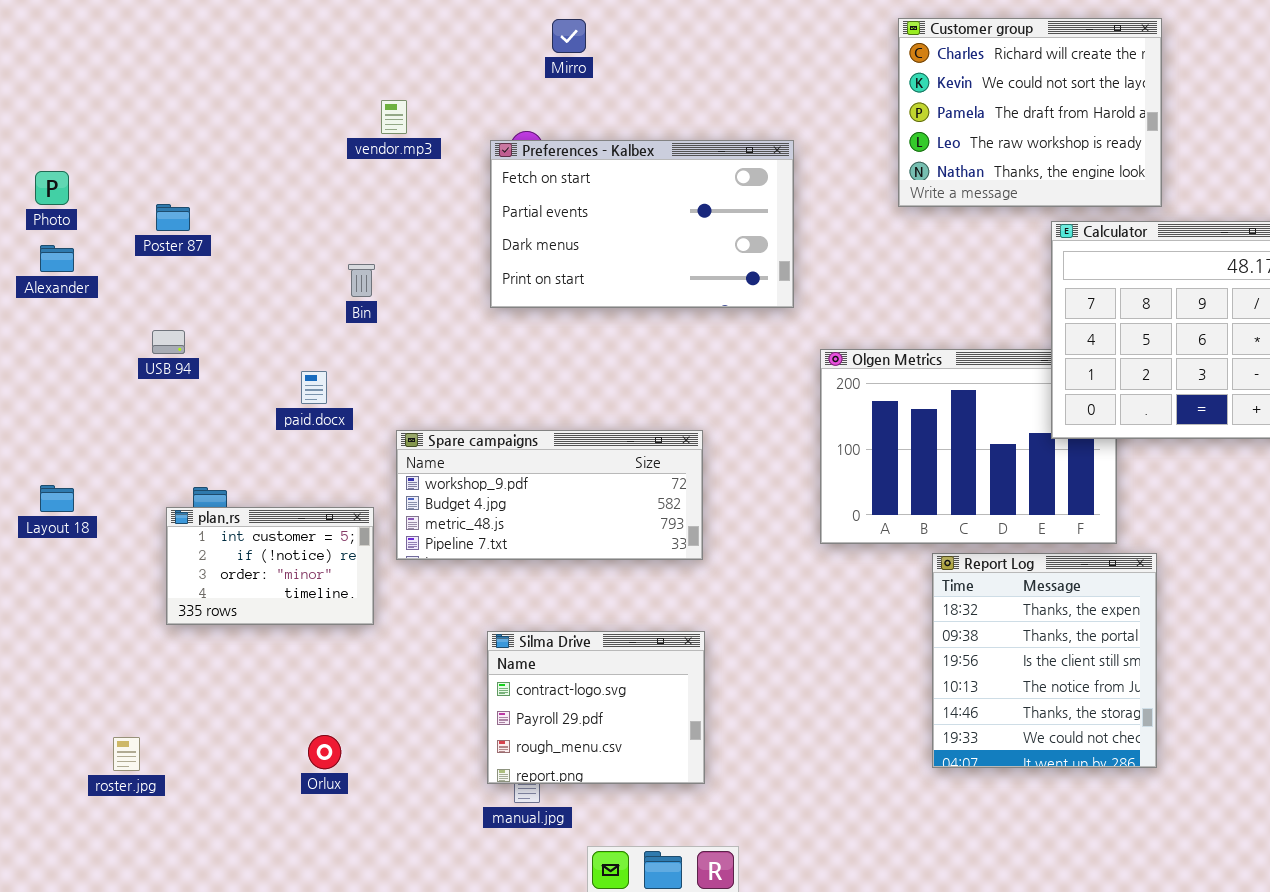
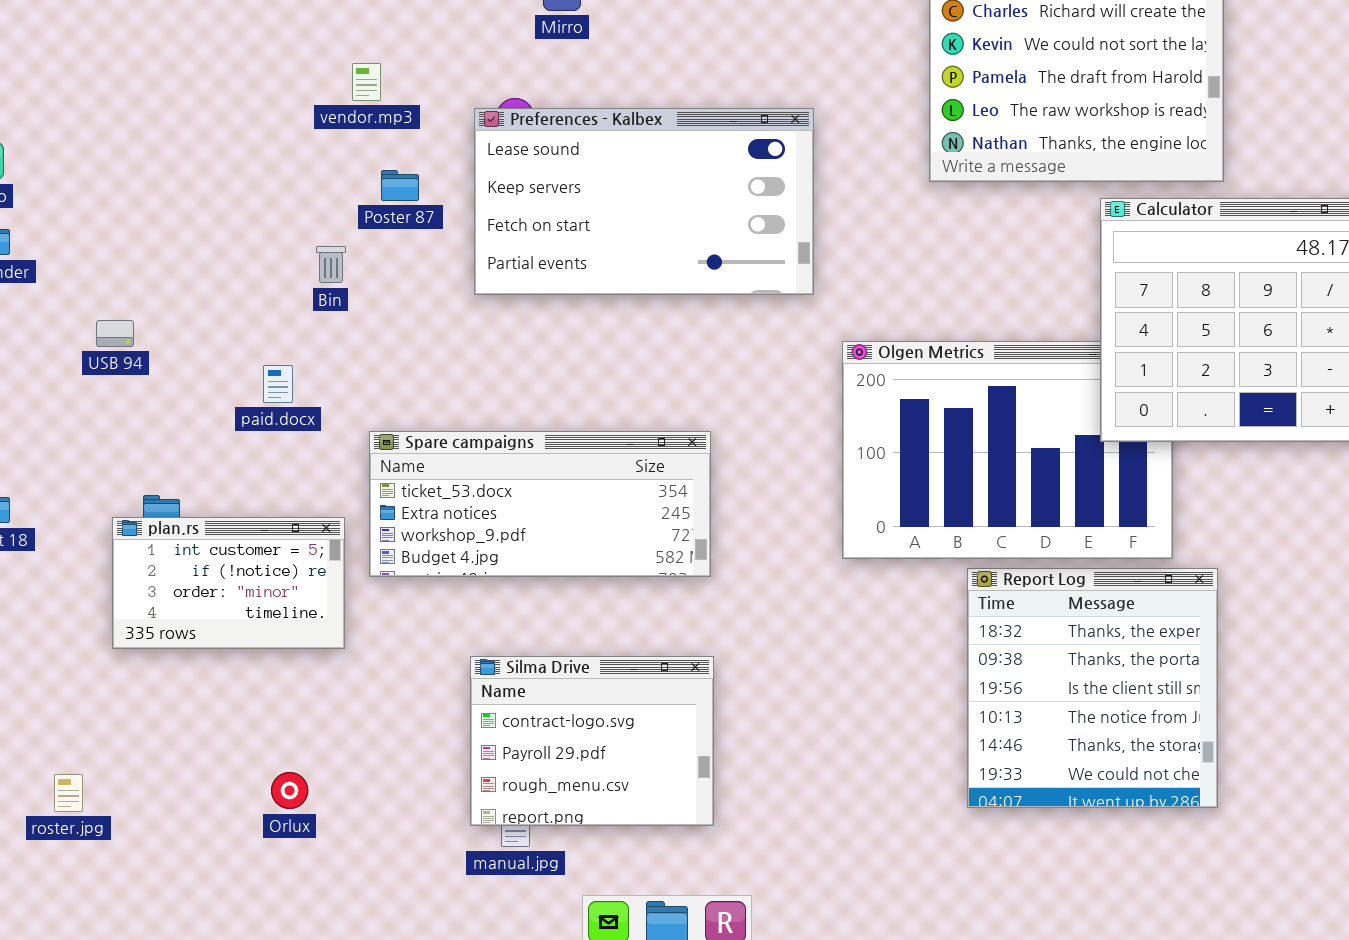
Preferences - Kalbex: [490,140,794,308] -> [474,108,814,295], scrolled up 2 rows
Poster 87: [156,204,190,231] -> [381,170,419,201], moved
Spare campaigns: [396,430,703,560] -> [369,431,711,577], scrolled up 2 rows

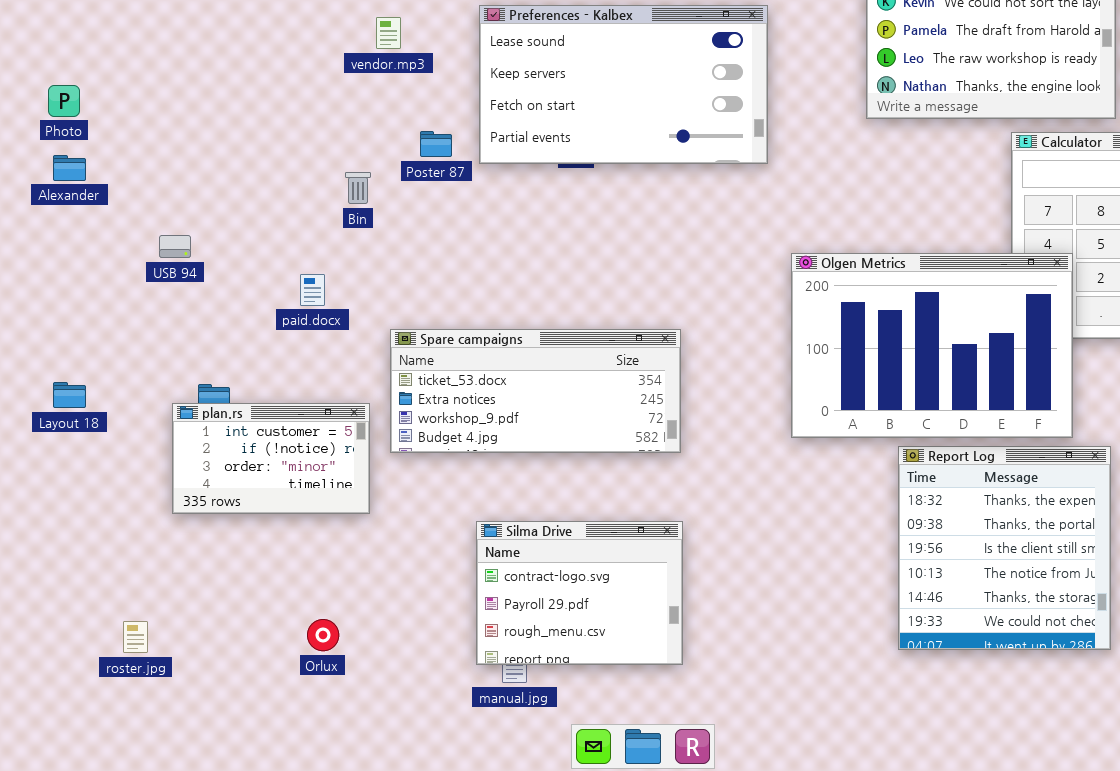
Preferences - Kalbex: [474,108,814,295] -> [479,5,768,164], moved
Poster 87: [381,170,419,201] -> [420,131,452,157], moved
Olgen Metrics: [842,341,1173,559] -> [791,253,1073,438], raised

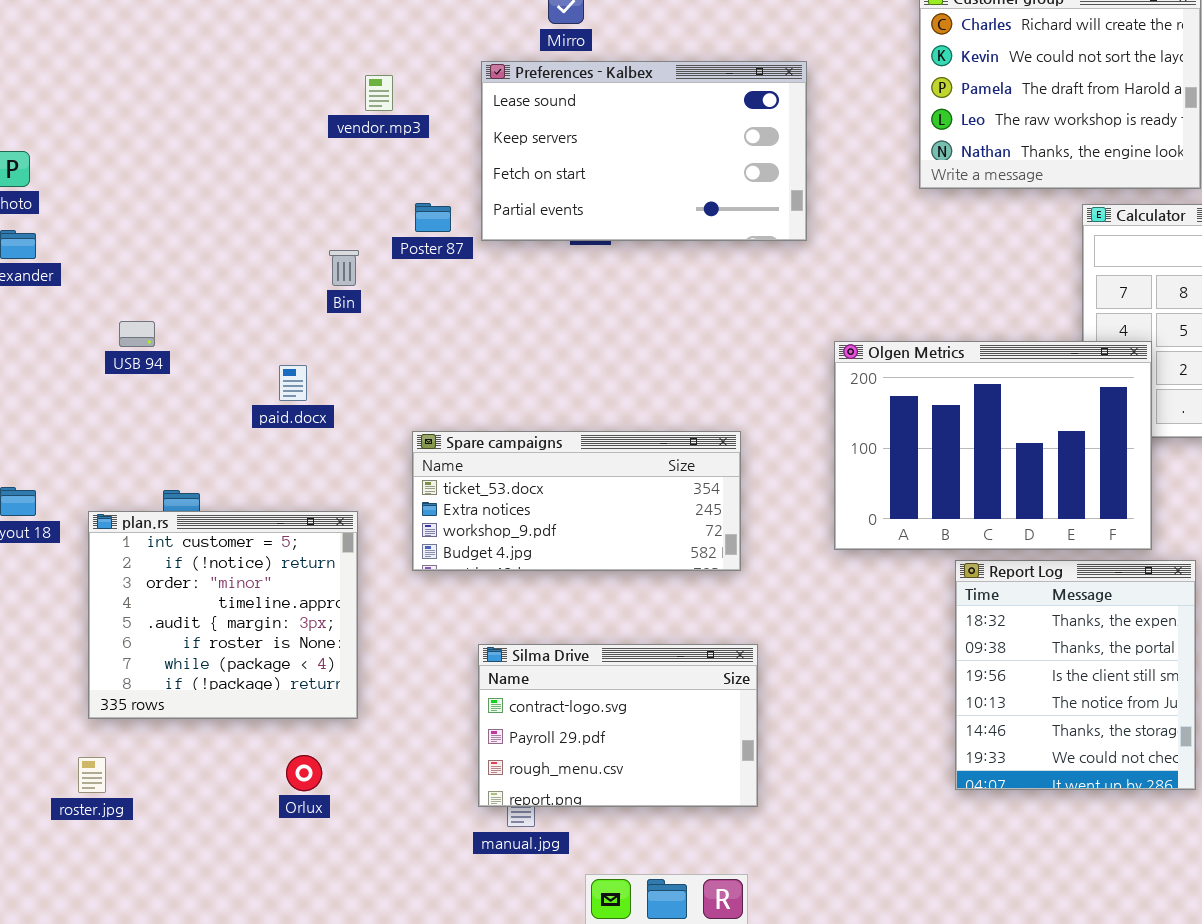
Spare campaigns: [390,329,681,453] -> [412,431,741,571], moved
plan.rs: [172,403,370,514] -> [88,511,358,719], resized
Silma Drive: [476,521,683,665] -> [478,644,758,807], resized

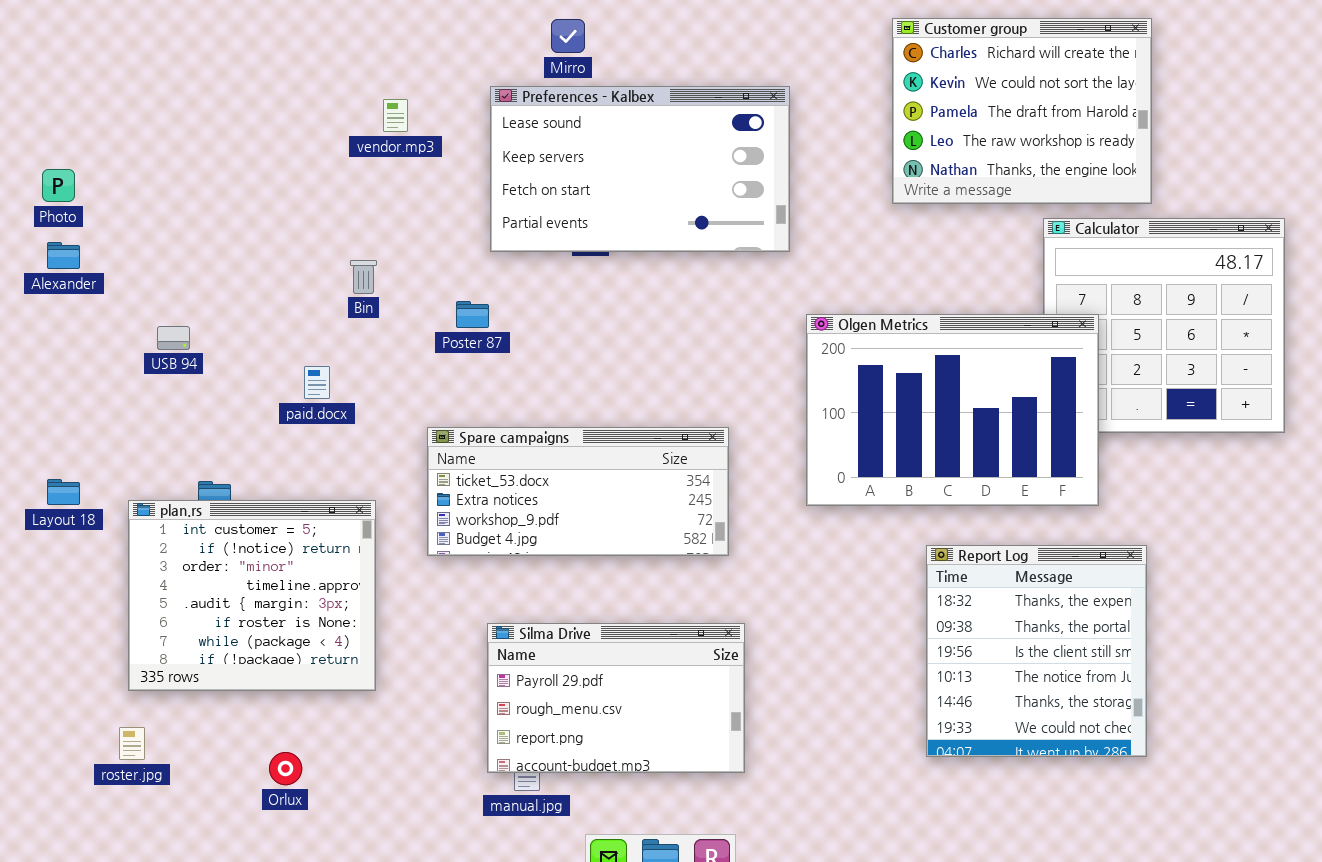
Poster 87: [415,203,451,232] -> [456,301,489,328], moved
Olgen Metrics: [834,341,1152,550] -> [806,314,1099,506], moved
Silma Drive: [478,644,758,807] -> [487,623,745,773], scrolled down 1 row
Orlux: [286,755,322,791] -> [269,752,302,785], moved

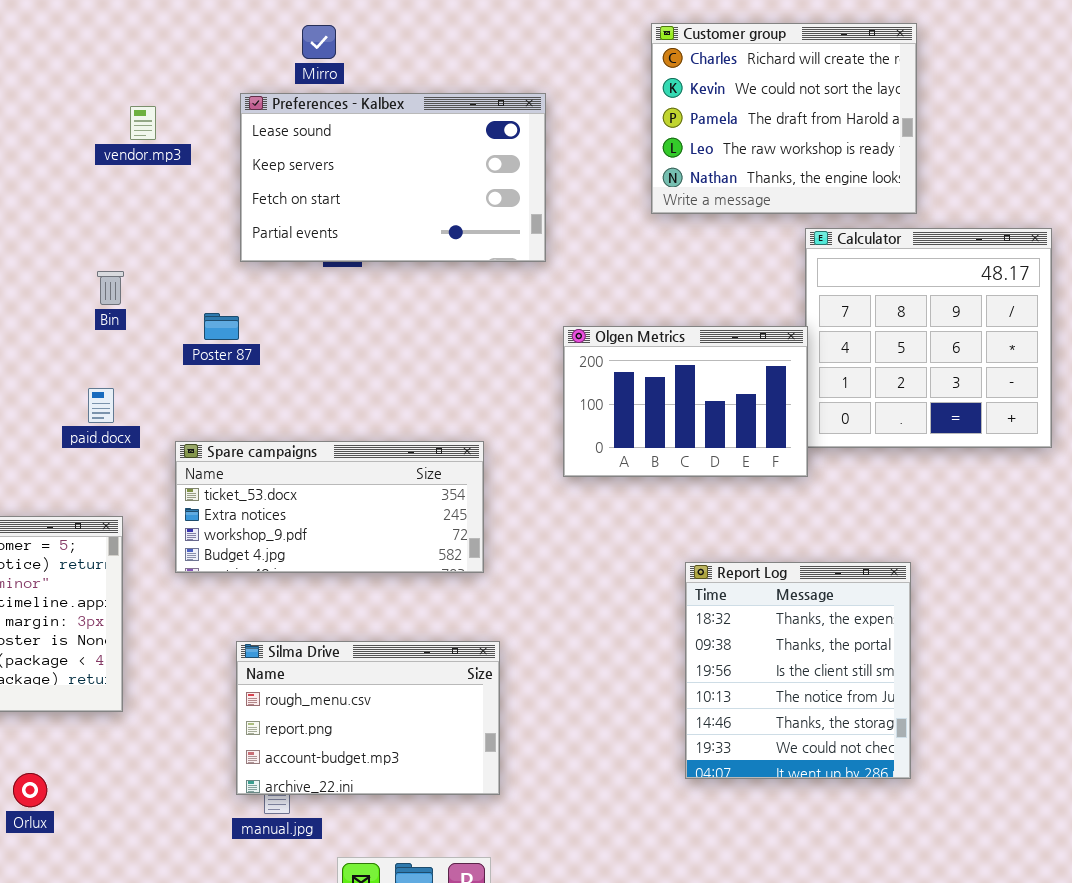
Olgen Metrics: [806,314,1099,506] -> [563,326,808,477], resized
paid.docx: [304,366,330,399] -> [88,388,114,423], moved
Silma Drive: [487,623,745,773] -> [236,641,500,795], scrolled down 1 row

